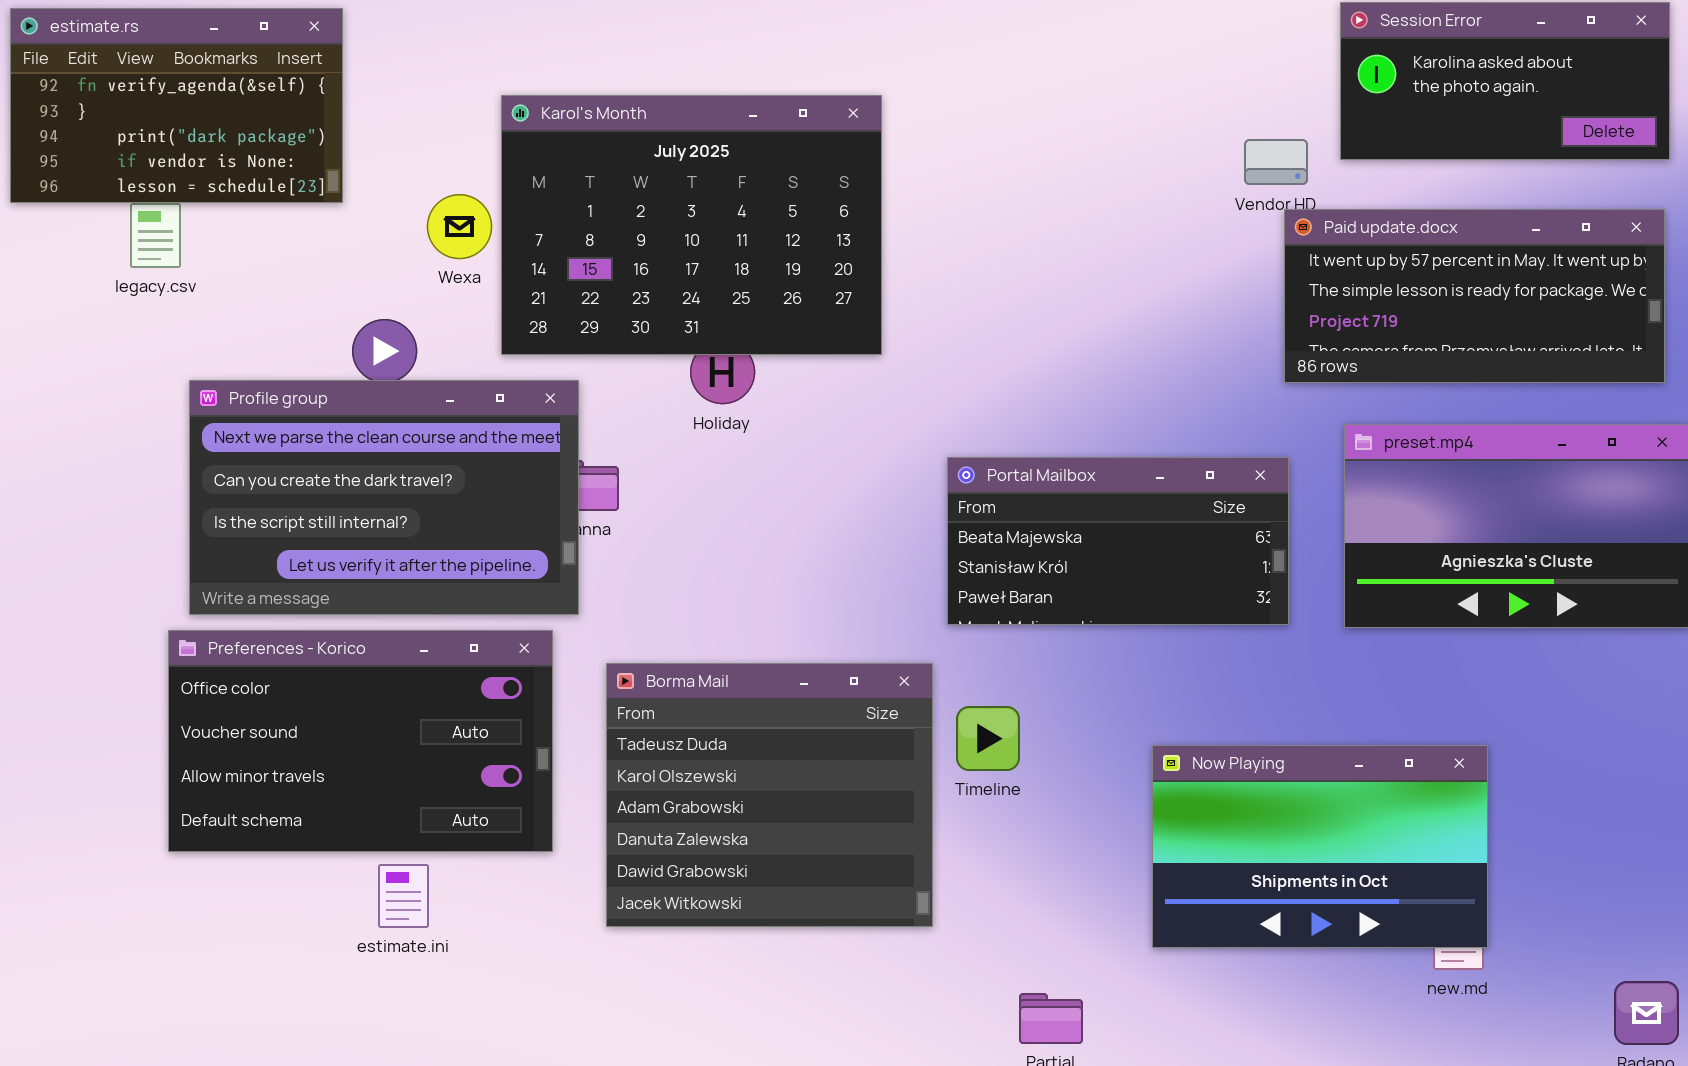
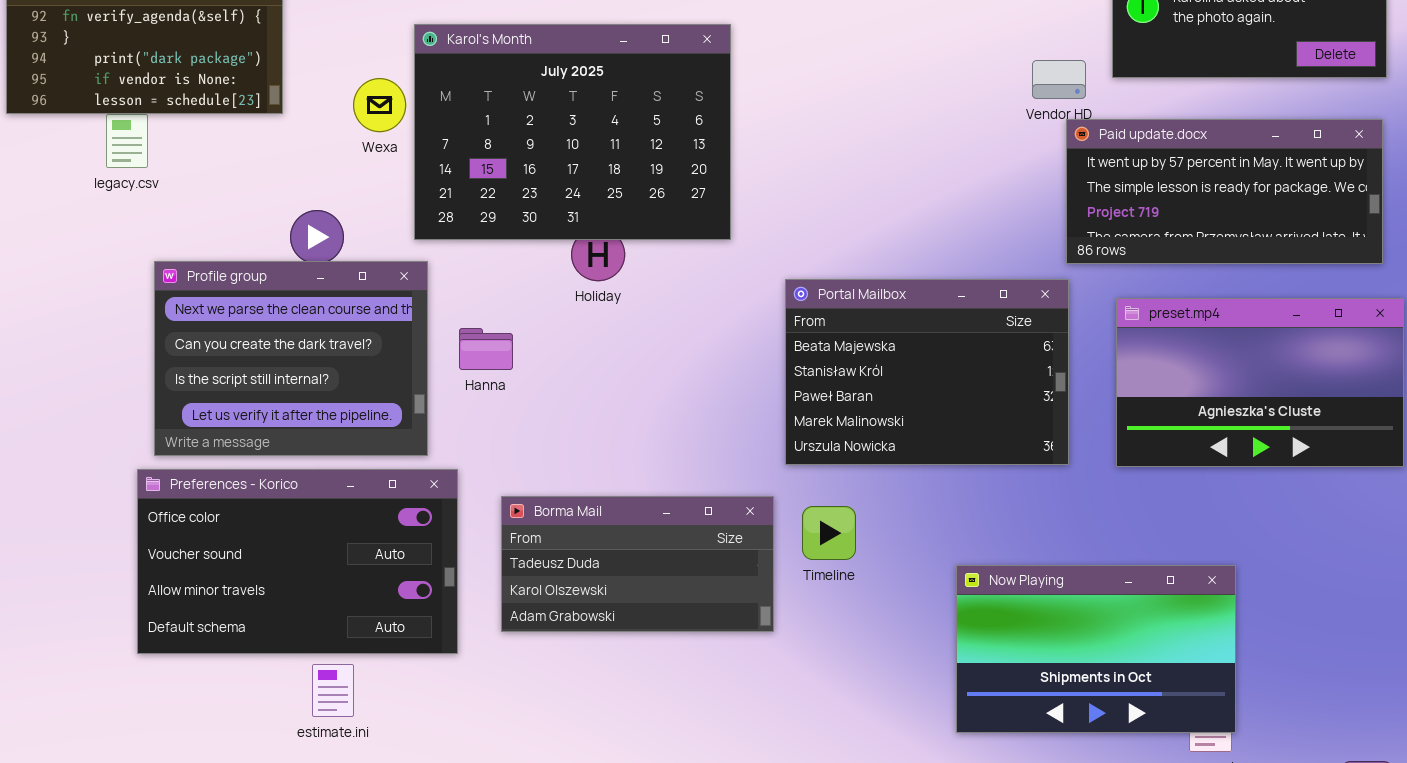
Wexa: [427,194,492,259] -> [353,78,406,132], moved
Profile group: [189,380,579,615] -> [154,261,428,456], resized
Portal Mailbox: [947,457,1289,625] -> [785,279,1069,465], resized
Borma Mail: [606,663,933,927] -> [501,496,774,632], resized
Timeline: [956,706,1020,771] -> [802,506,856,560], moved

